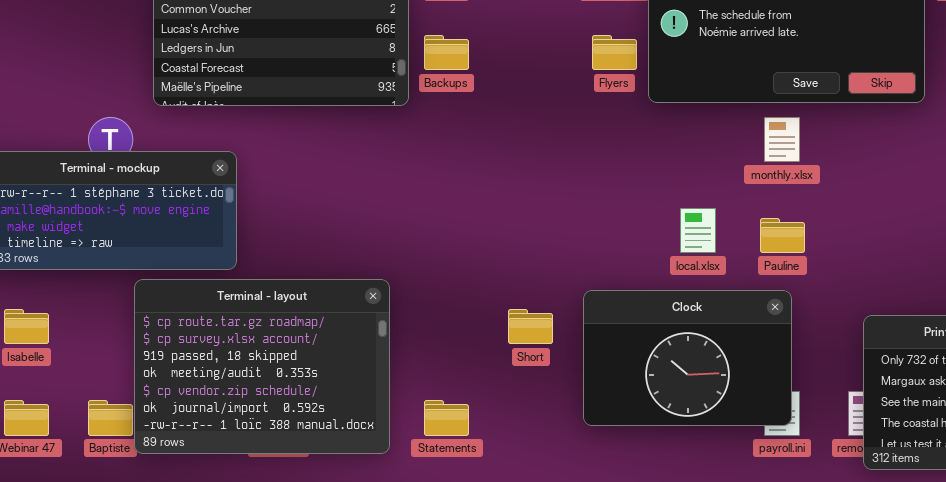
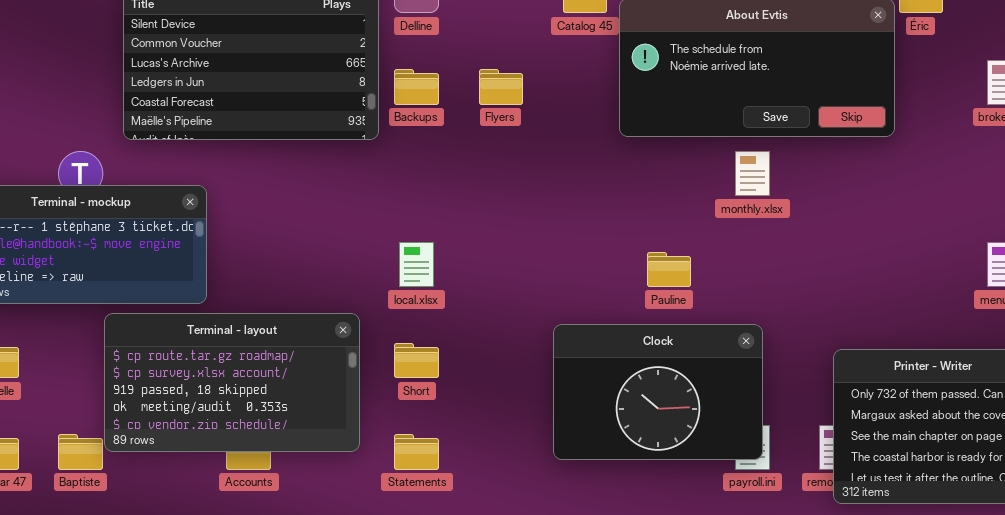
Flyers: [592,35,637,70] -> [479,69,523,105], moved
local.xlsx: [680,208,716,253] -> [399,242,434,287], moved
Pauline: [760,218,805,253] -> [647,252,691,287], moved
Terminal - layout: [134,279,390,454] -> [104,313,360,452], resized
Short: [508,309,553,344] -> [394,343,439,378], moved

